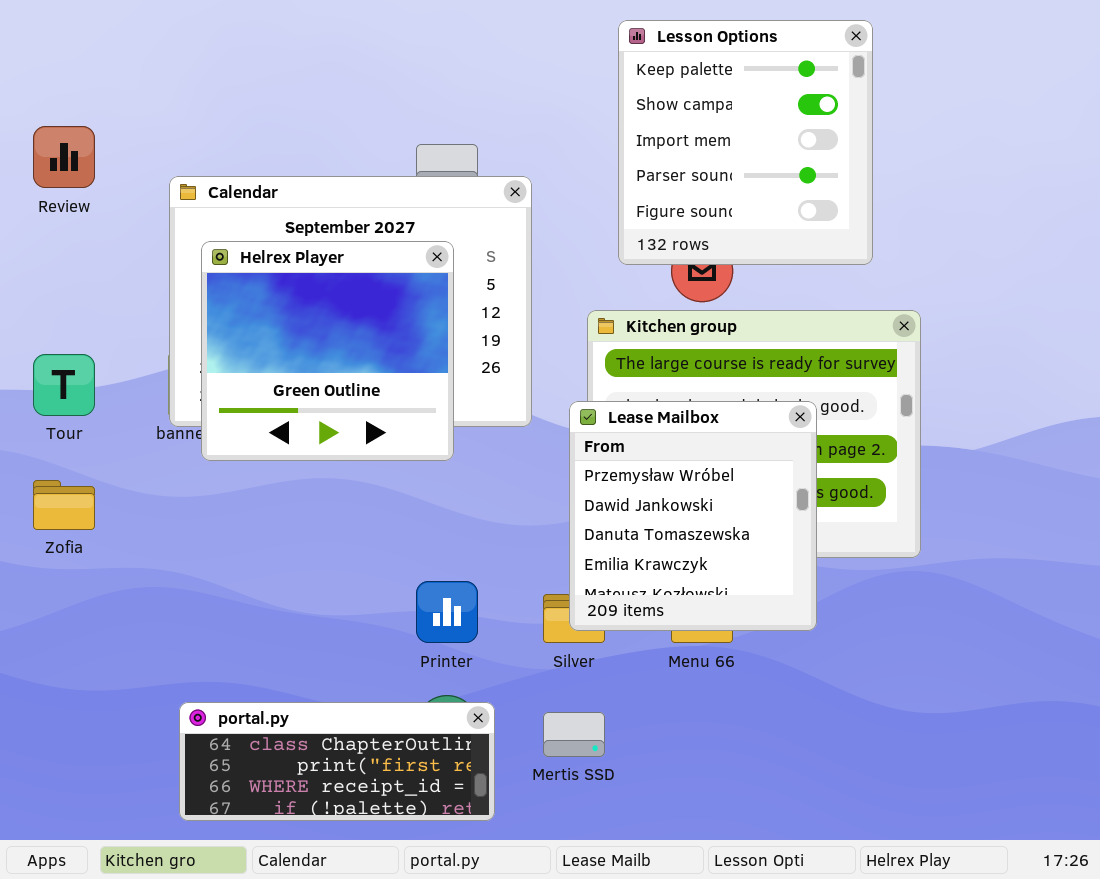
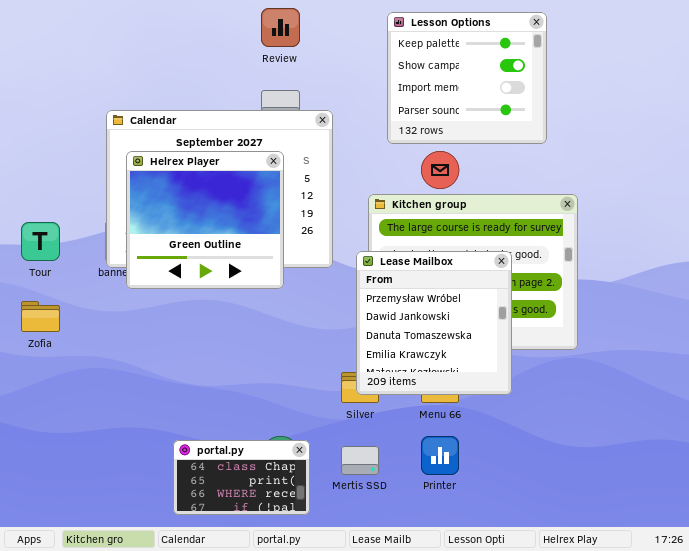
Lesson Options: [618,20,873,265] -> [387,12,547,144], resized
Review: [33,126,95,188] -> [261,8,300,47], moved
Printer: [416,581,478,643] -> [421,436,459,475], moved
portal.py: [179,702,495,821] -> [173,440,310,515], resized

